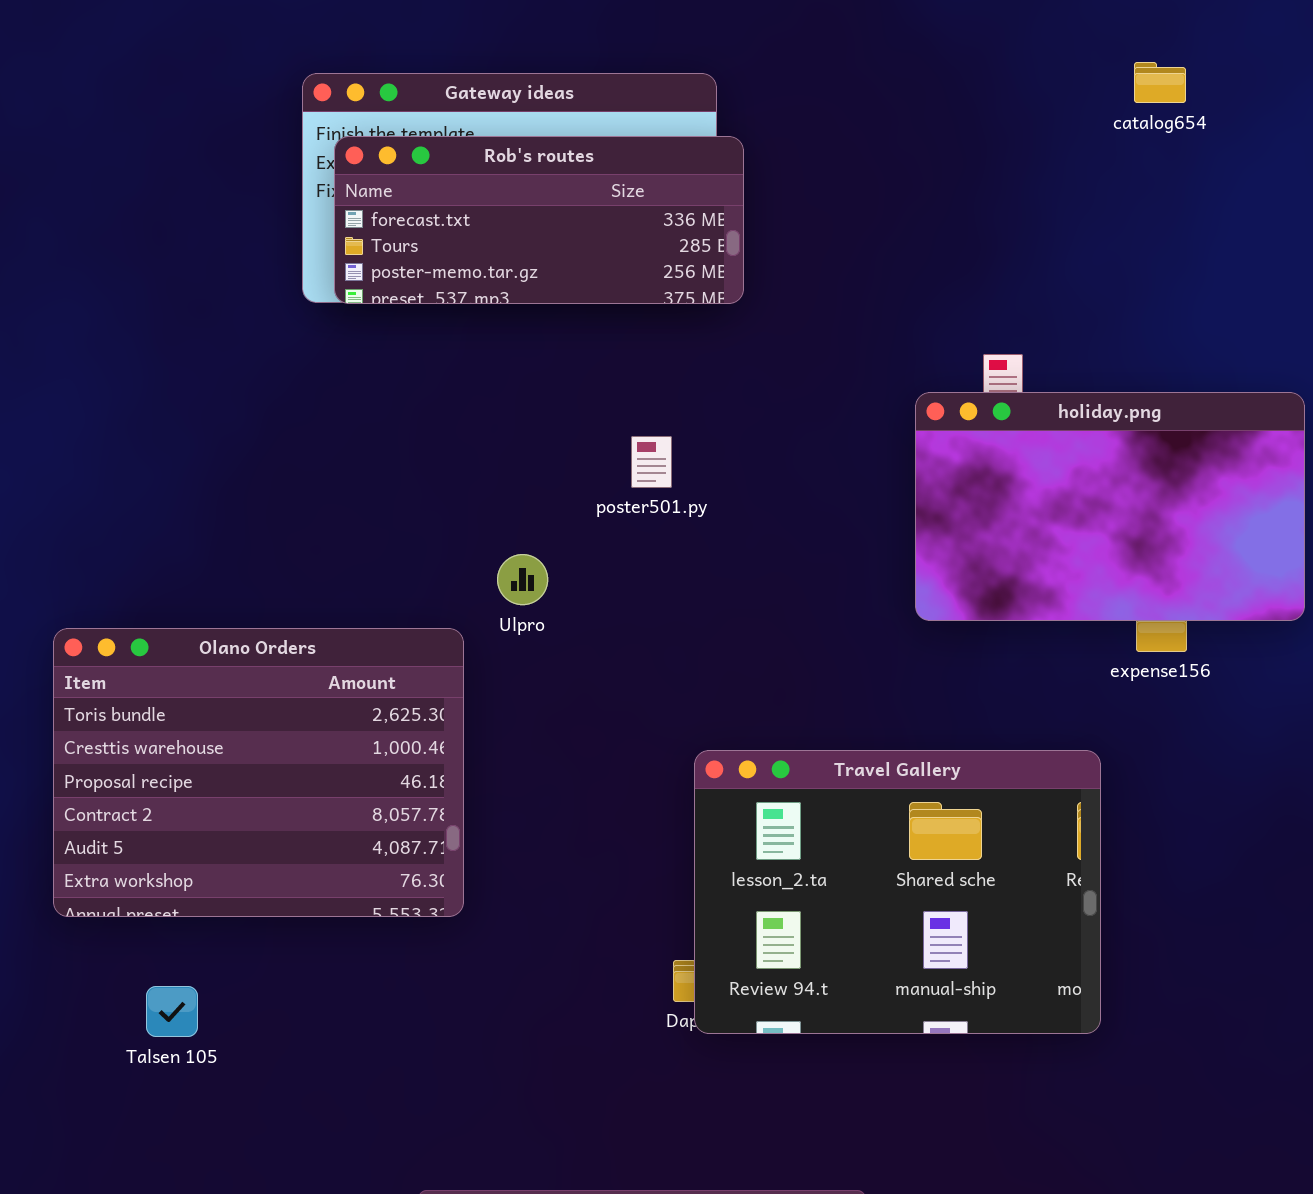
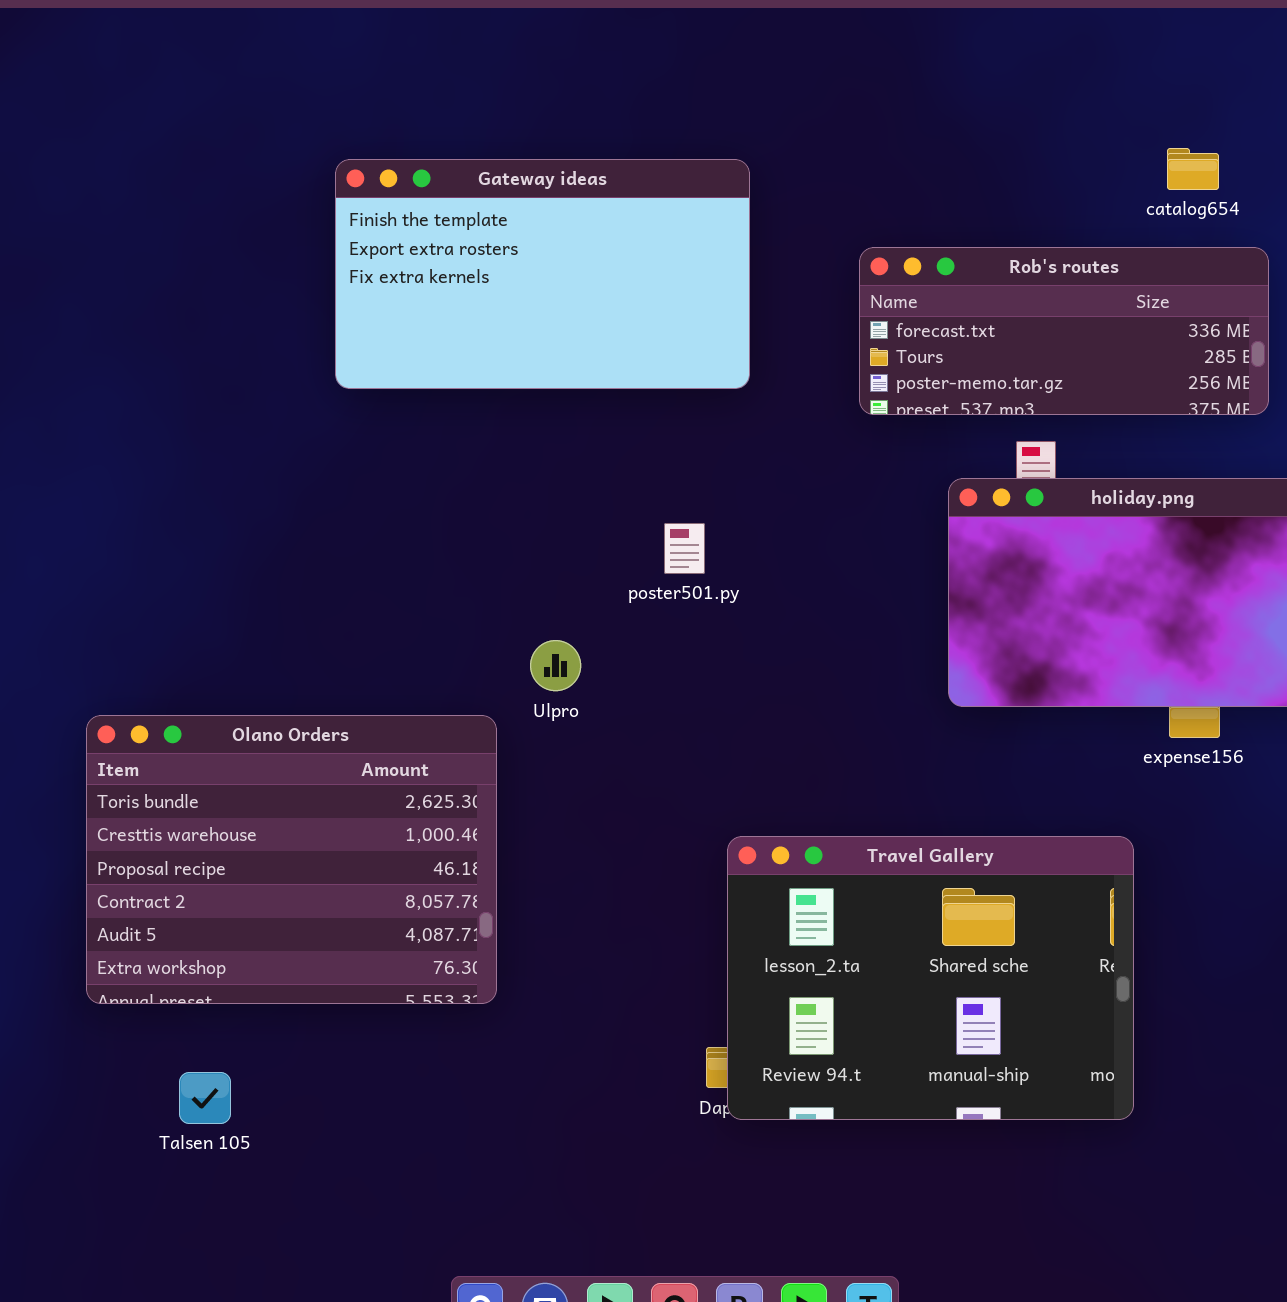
Rob's routes: [334,136,744,304] -> [859,247,1269,415], moved

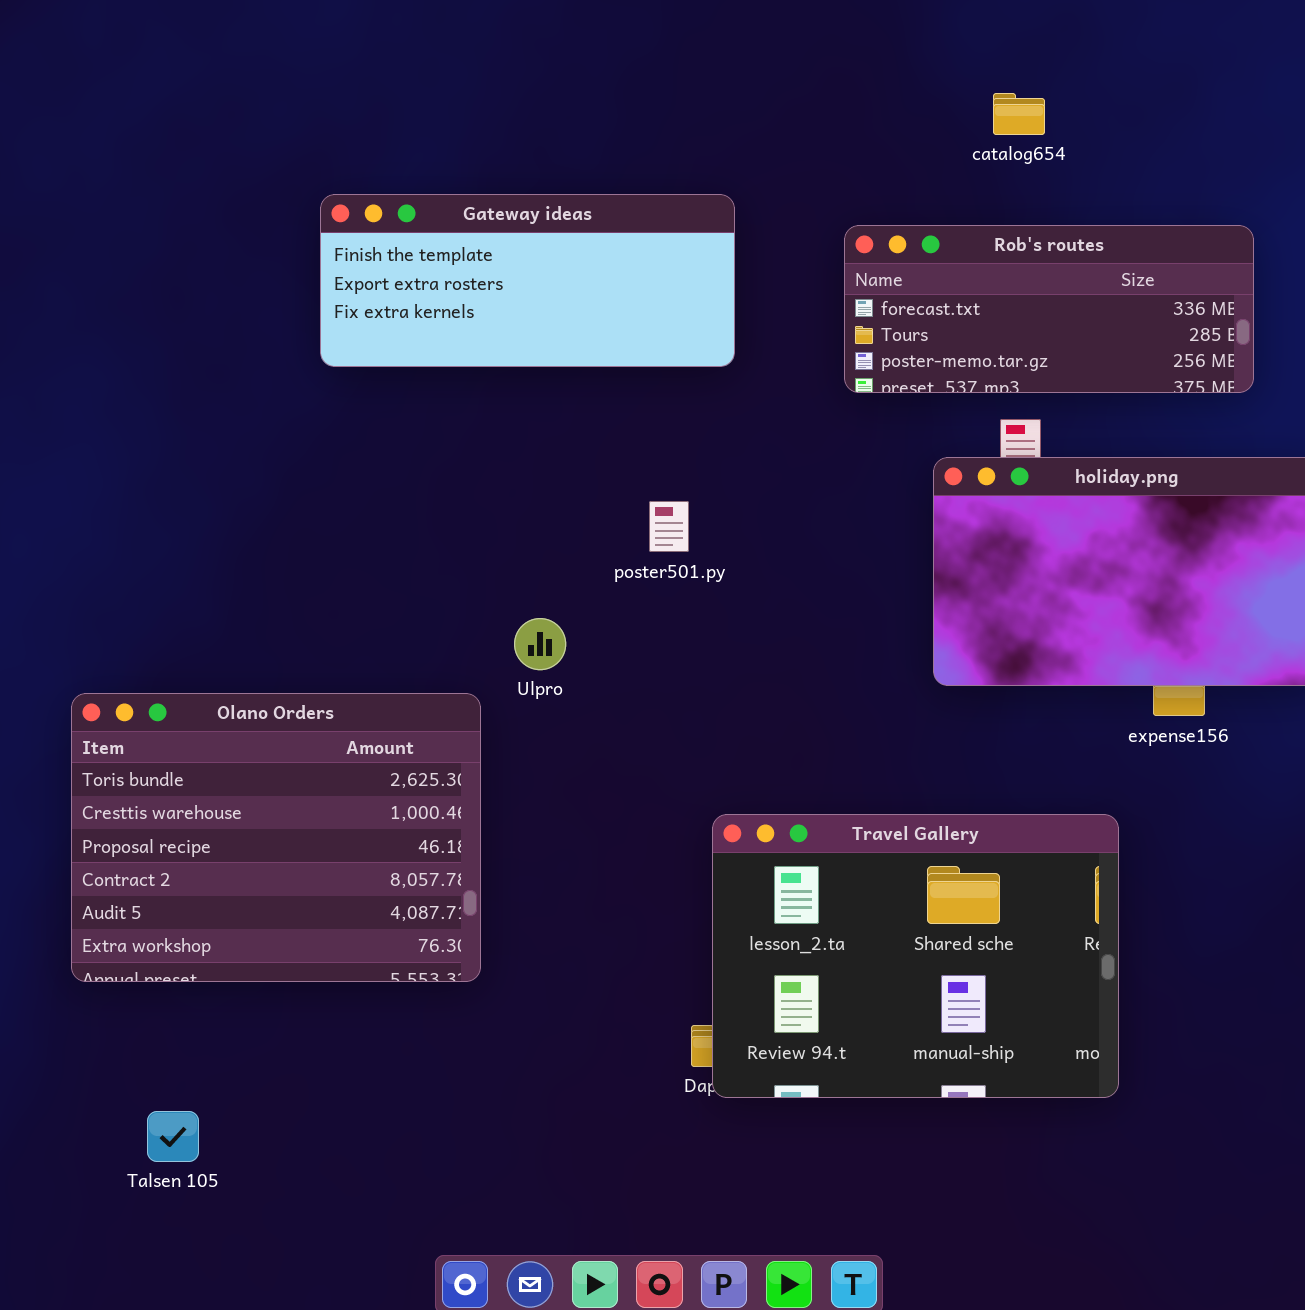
catalog654: [1167,148,1219,190] -> [993,93,1045,135], moved
Gateway ideas: [335,159,750,389] -> [320,194,735,367], resized
Talsen 105: [179,1072,231,1124] -> [147,1111,199,1162], moved

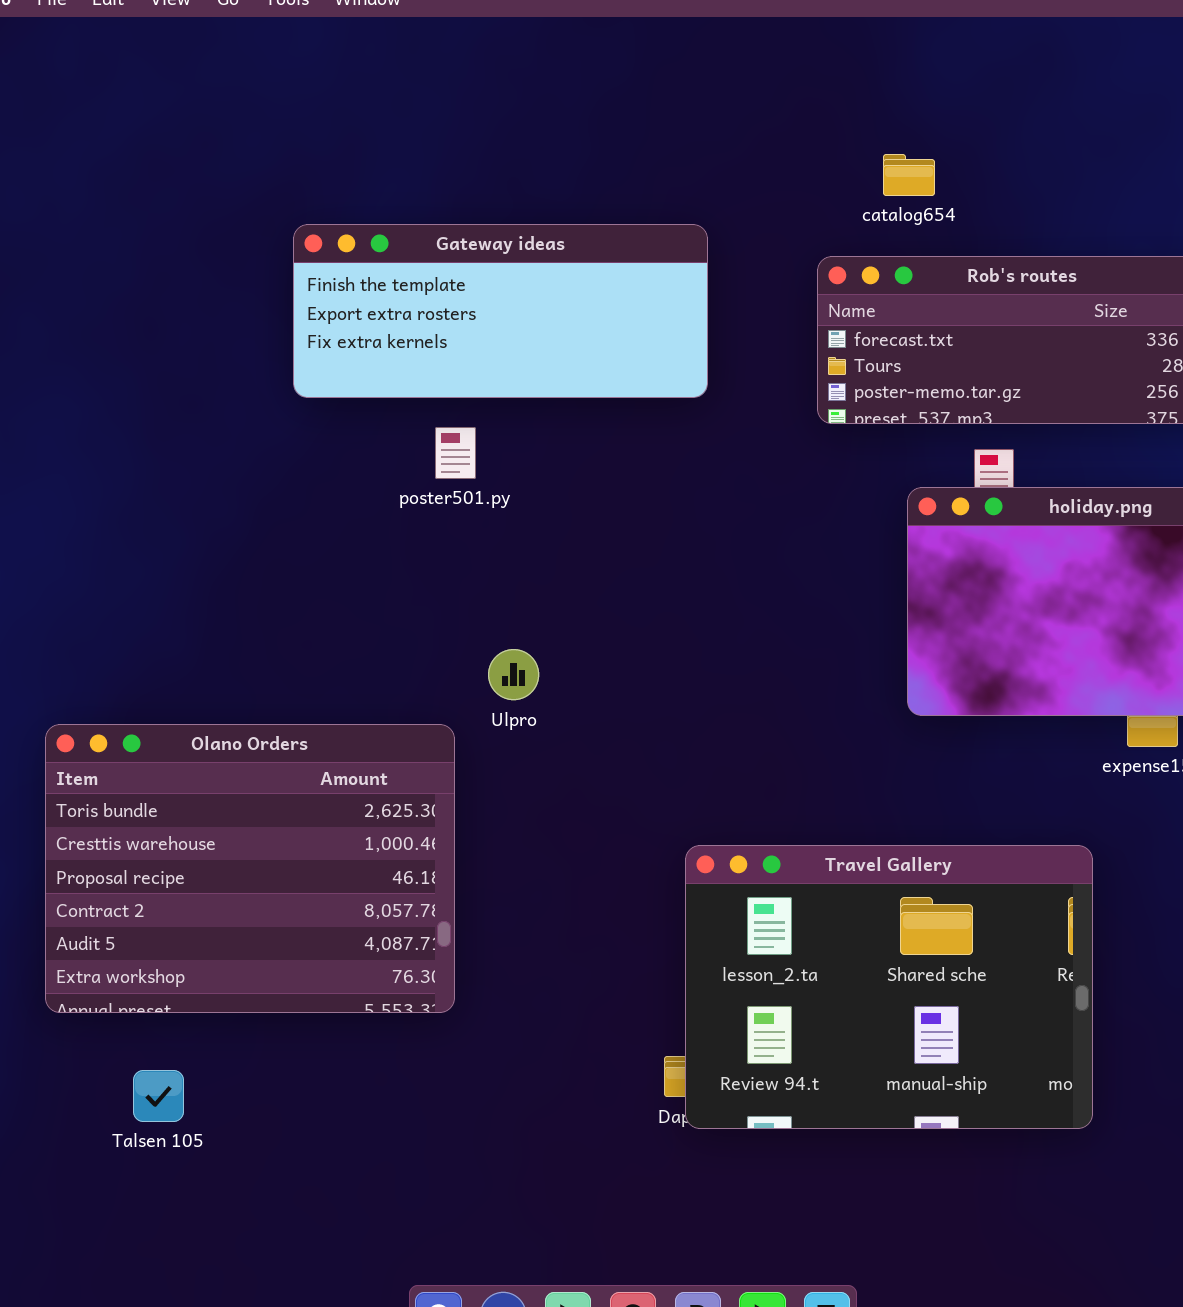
catalog654: [993,93,1045,135] -> [883,154,935,196], moved
poster501.py: [649,501,689,552] -> [435,427,476,479], moved
Talsen 105: [147,1111,199,1162] -> [133,1070,184,1122], moved

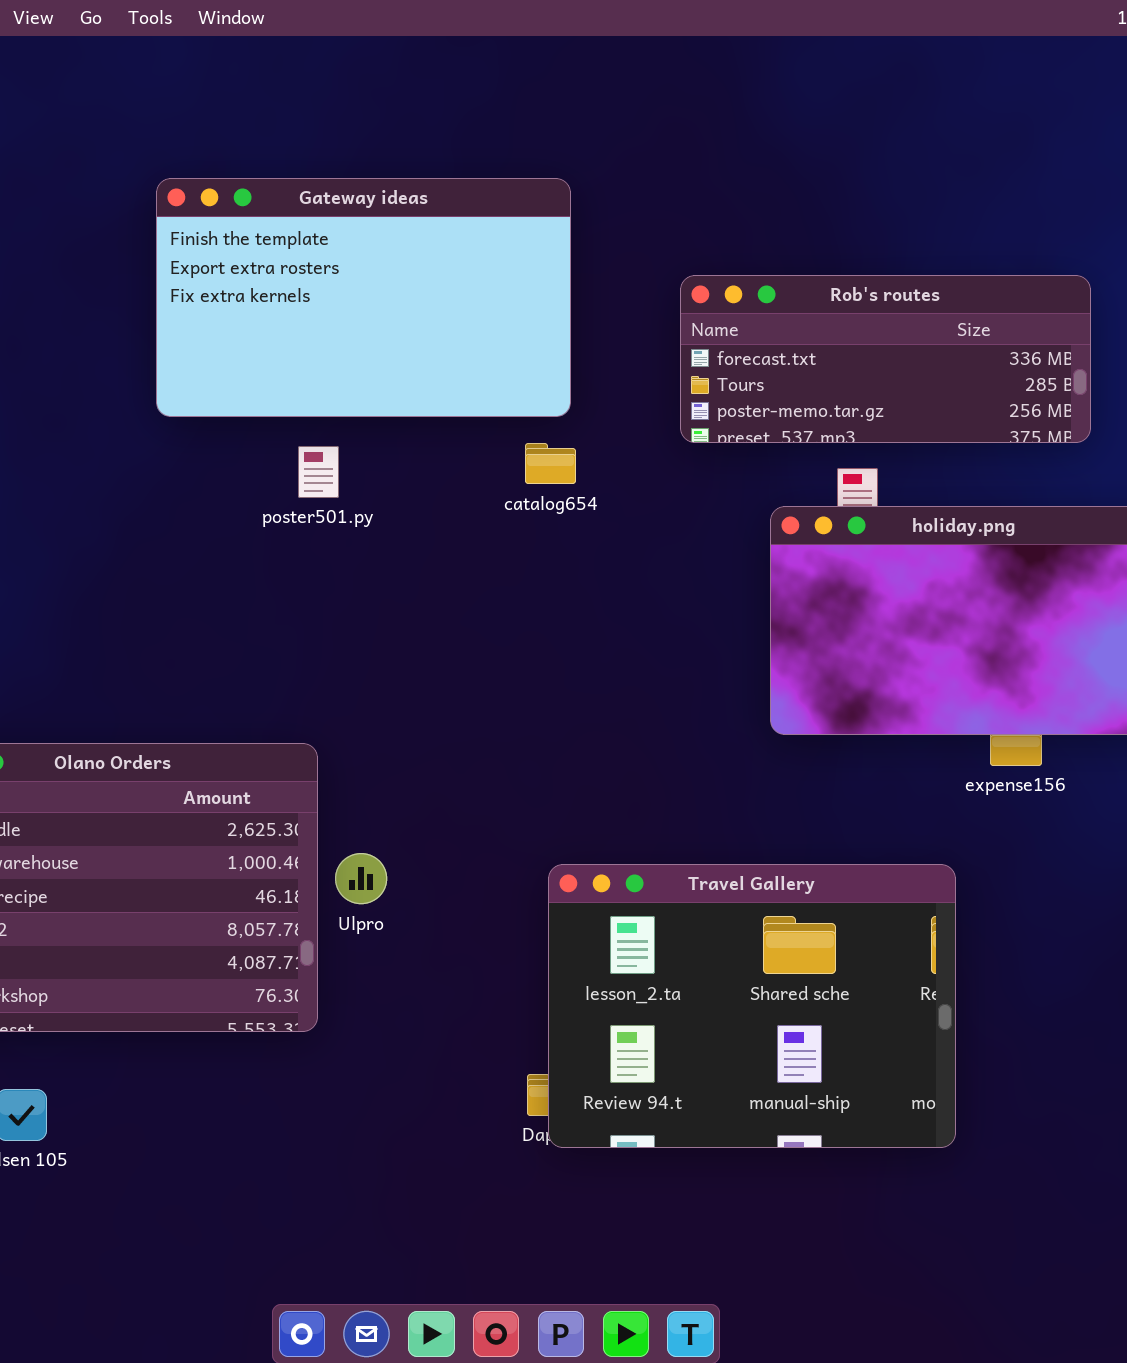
catalog654: [883,154,935,196] -> [525,443,576,484], moved
Gateway ideas: [293,224,708,398] -> [156,178,571,417], resized
Ulpro: [488,649,539,700] -> [335,853,387,904], moved

